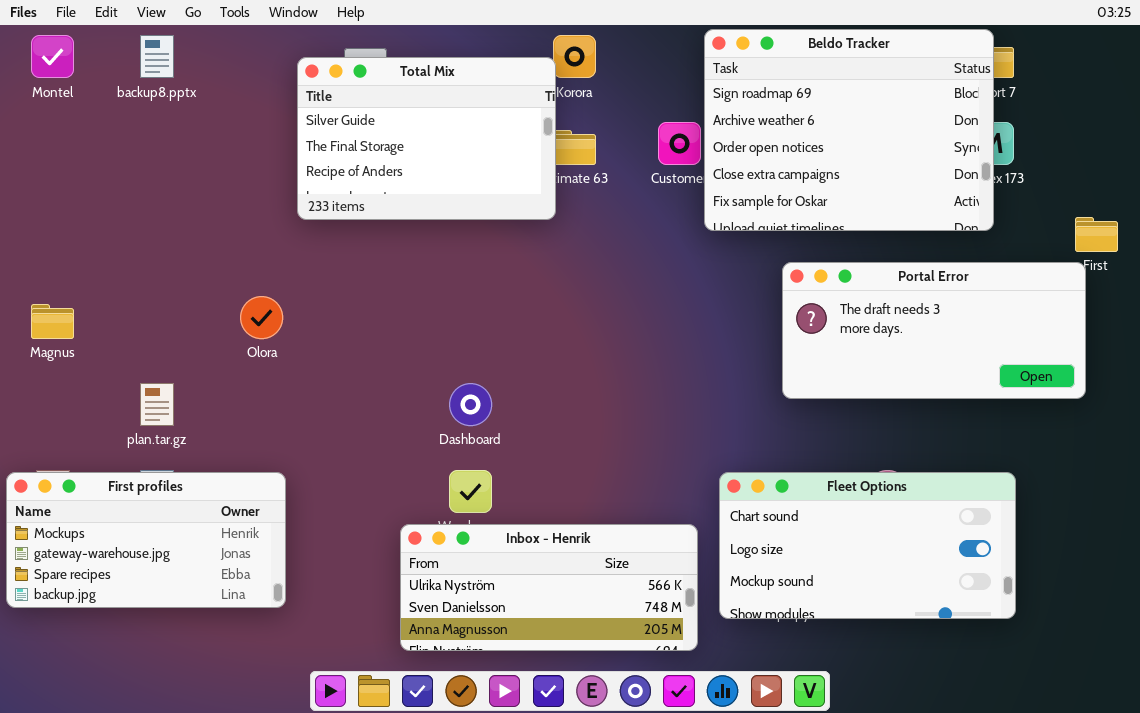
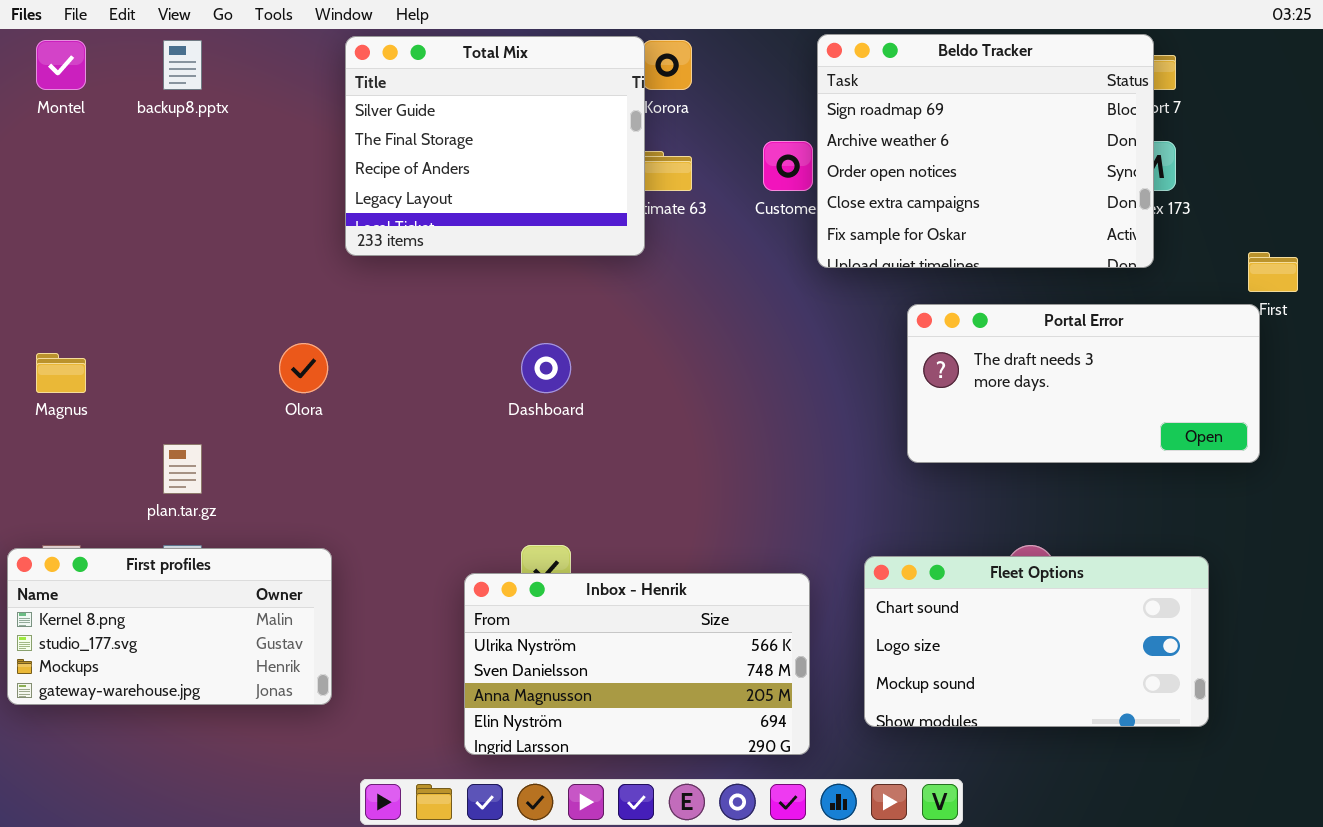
Total Mix: [297,57,556,220] -> [345,36,645,256], resized
Dashboard: [449,383,492,426] -> [521,343,571,393], moved
First profiles: [6,472,286,608] -> [7,548,332,705], scrolled up 2 rows
Fleet Options: [719,472,1016,619] -> [864,556,1209,727], moved
Inbox - Henrik: [400,524,698,651] -> [464,573,810,755], resized

